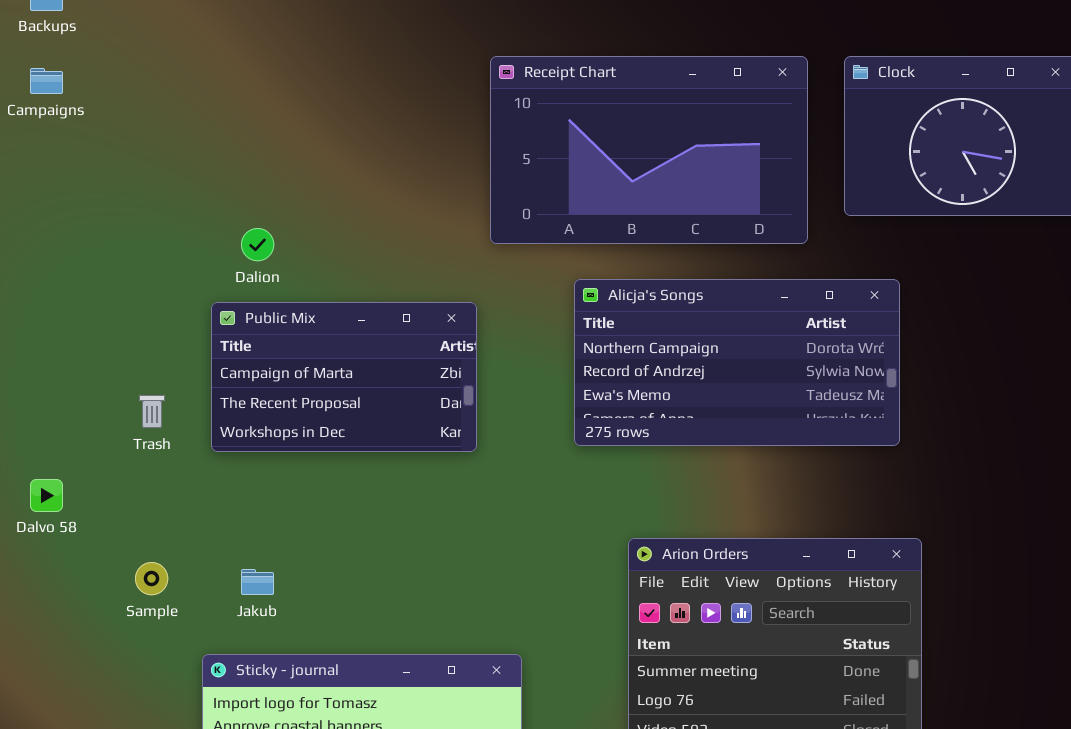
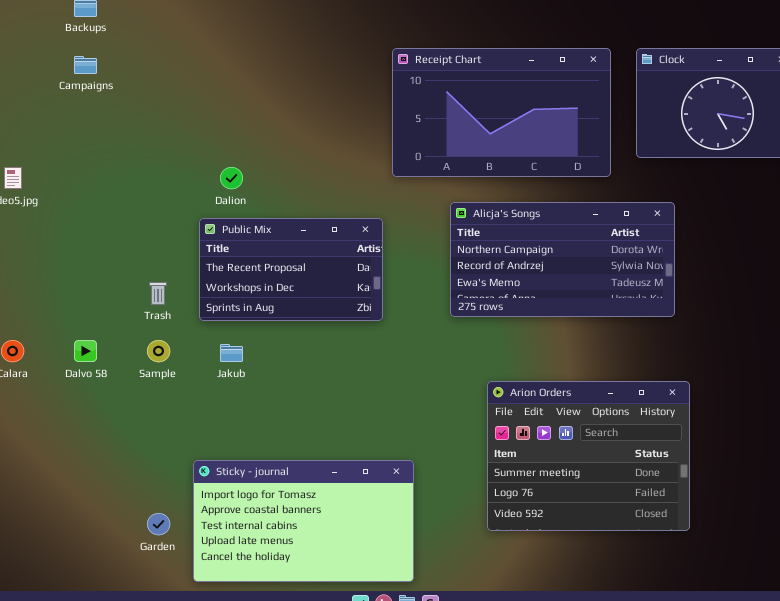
Public Mix: [211,302,477,452] -> [199,218,383,321], scrolled down 1 row
Sample: [135,562,168,595] -> [147,340,170,362], moved
Jakub: [241,569,274,595] -> [220,344,243,362], moved

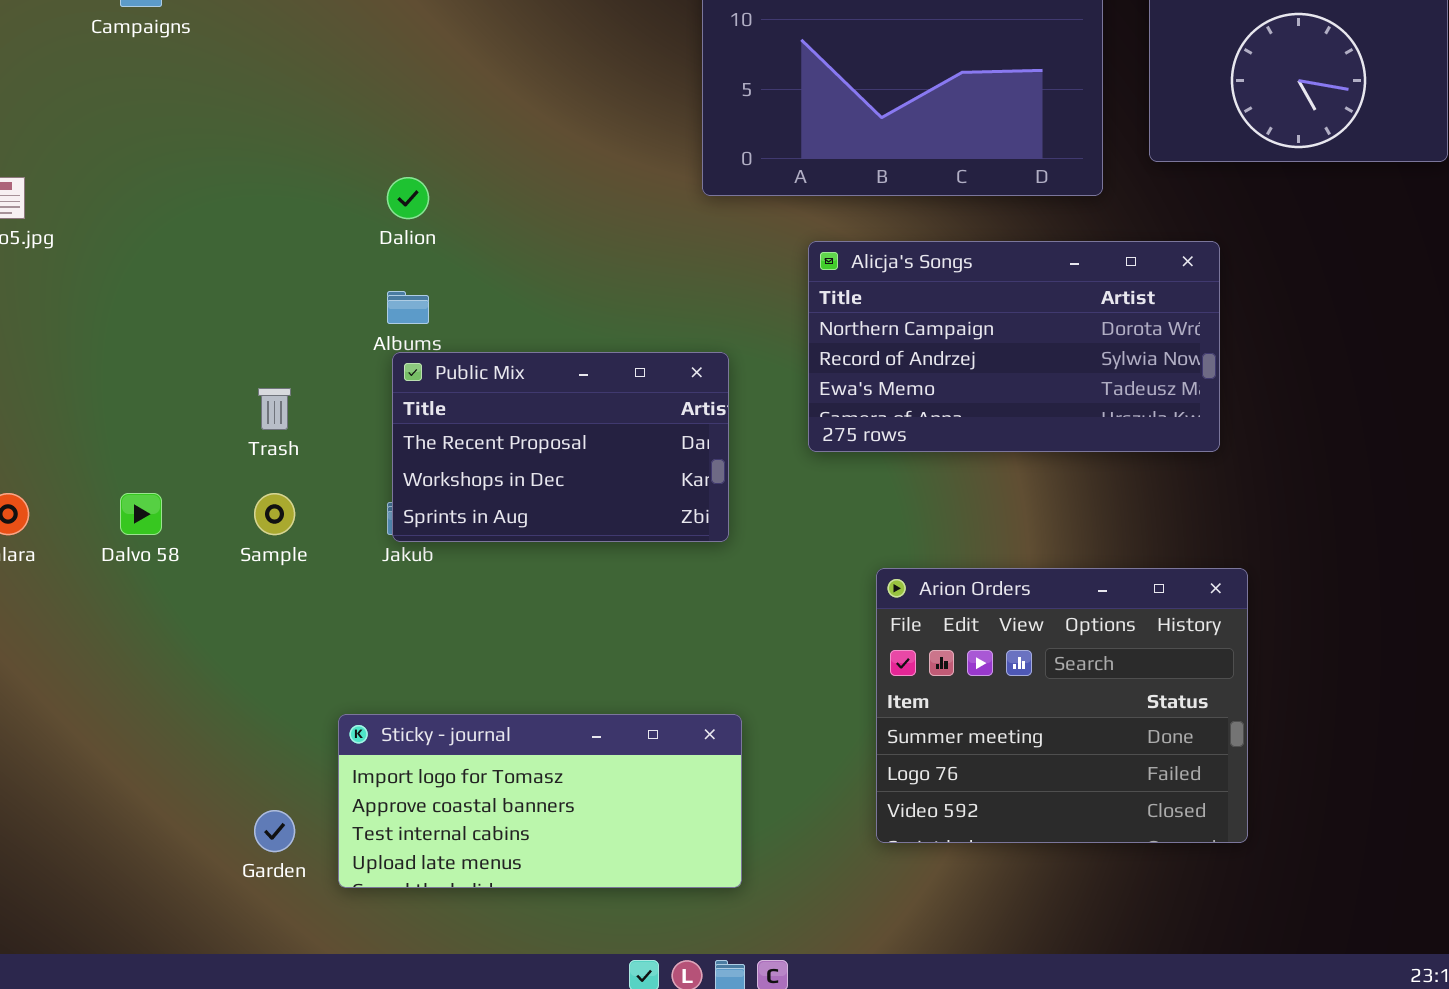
Public Mix: [199,218,383,321] -> [392,352,729,542], moved
Sticky - journal: [193,460,414,582] -> [338,714,742,888], resized

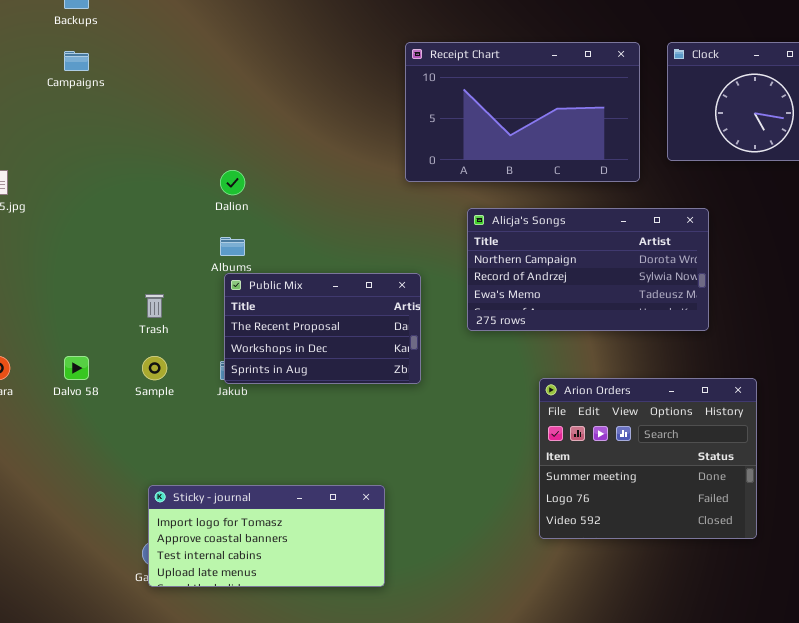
Arion Orders: [876,568,1248,843] -> [539,378,757,539], moved
Sticky - journal: [338,714,742,888] -> [148,485,385,587], moved

